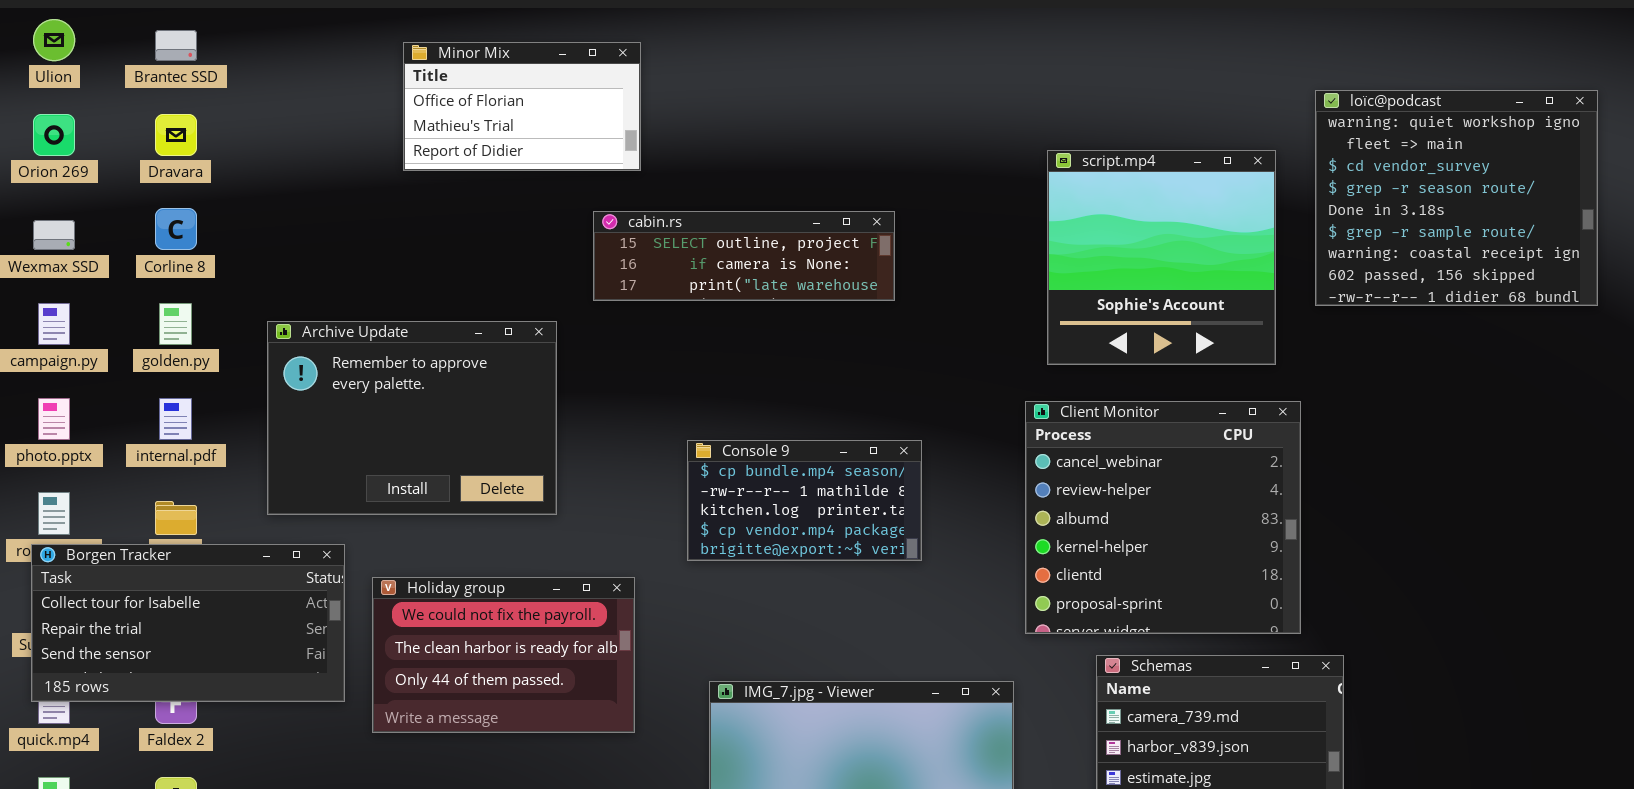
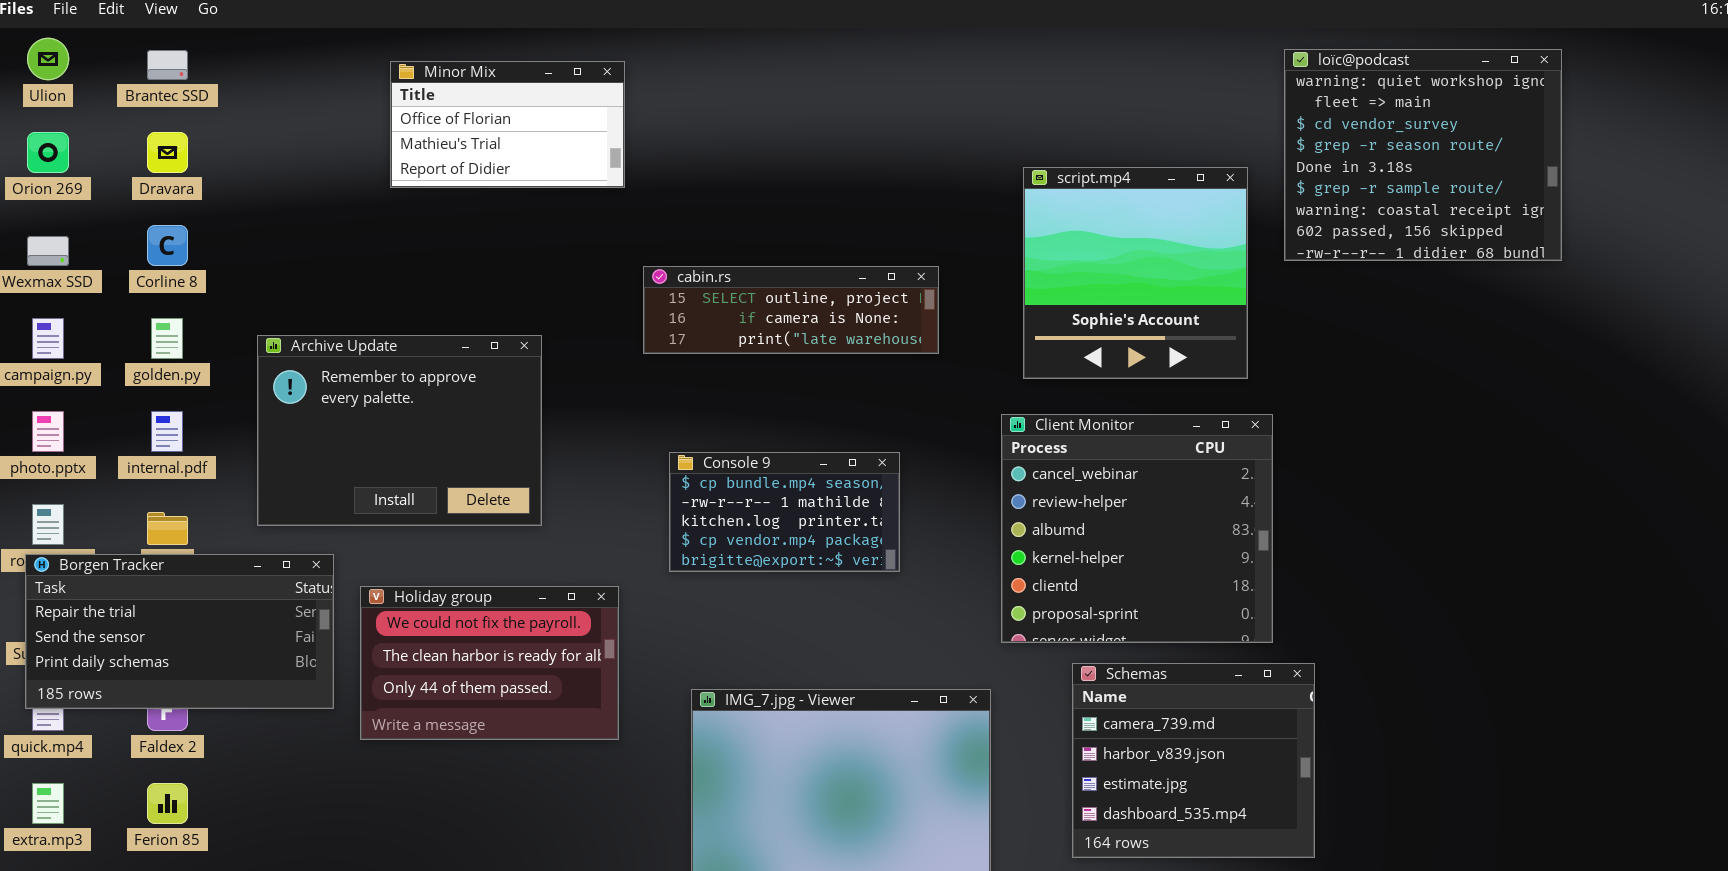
loïc@podcast: [1315,90,1598,306] -> [1284,49,1562,261], moved
cabin.rs: [593,211,895,301] -> [643,266,939,354], moved
Borgen Tracker: [31,544,345,702] -> [25,554,334,709], scrolled down 1 row

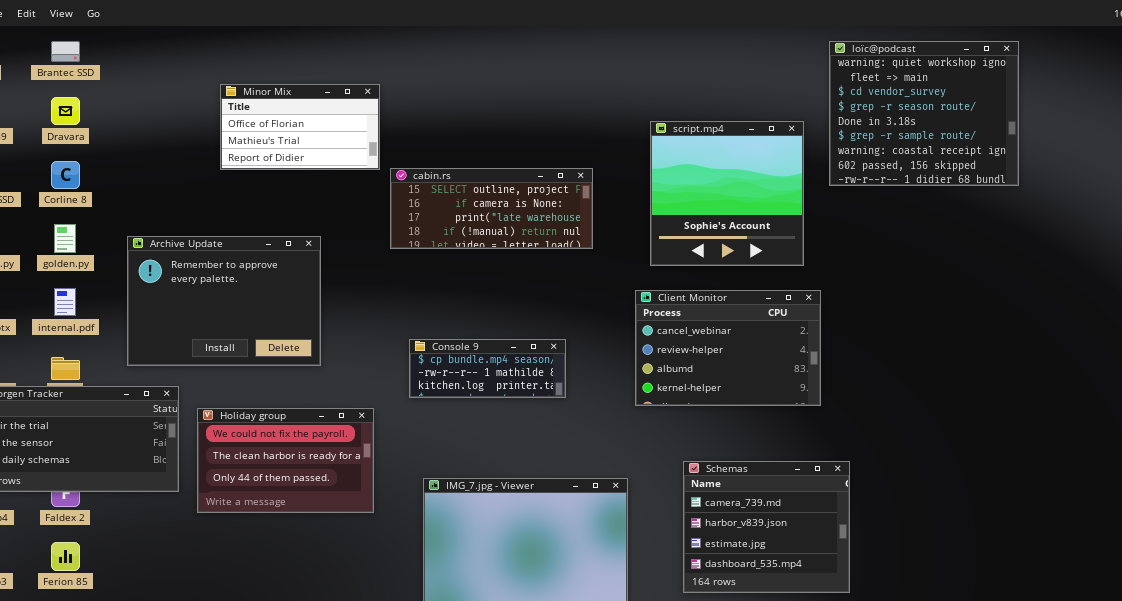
Minor Mix: [390,61,625,188] -> [220,84,380,170], moved
cabin.rs: [643,266,939,354] -> [390,168,593,249], resized
Client Monitor: [1001,414,1273,643] -> [635,290,821,406], resized
Console 9: [669,452,900,572] -> [409,339,566,398], resized

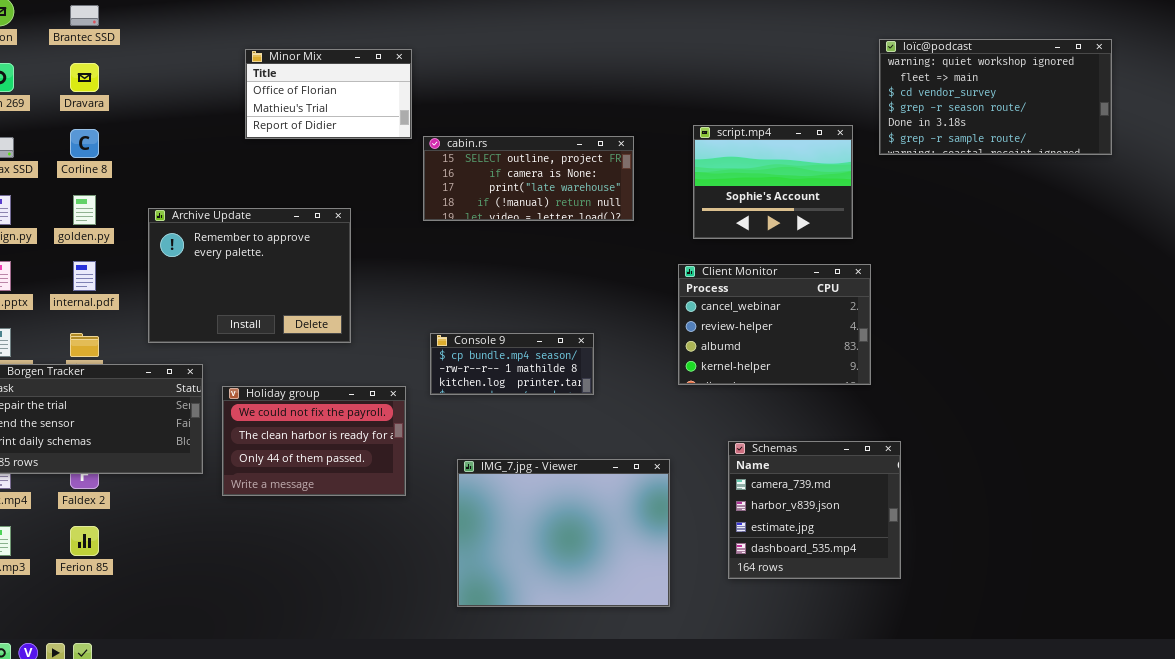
loïc@podcast: [829,41,1019,186] -> [879,39,1112,155], resized
script.mp4: [650,121,804,266] -> [693,125,853,239], resized
Console 9: [409,339,566,398] -> [430,333,594,395], moved

